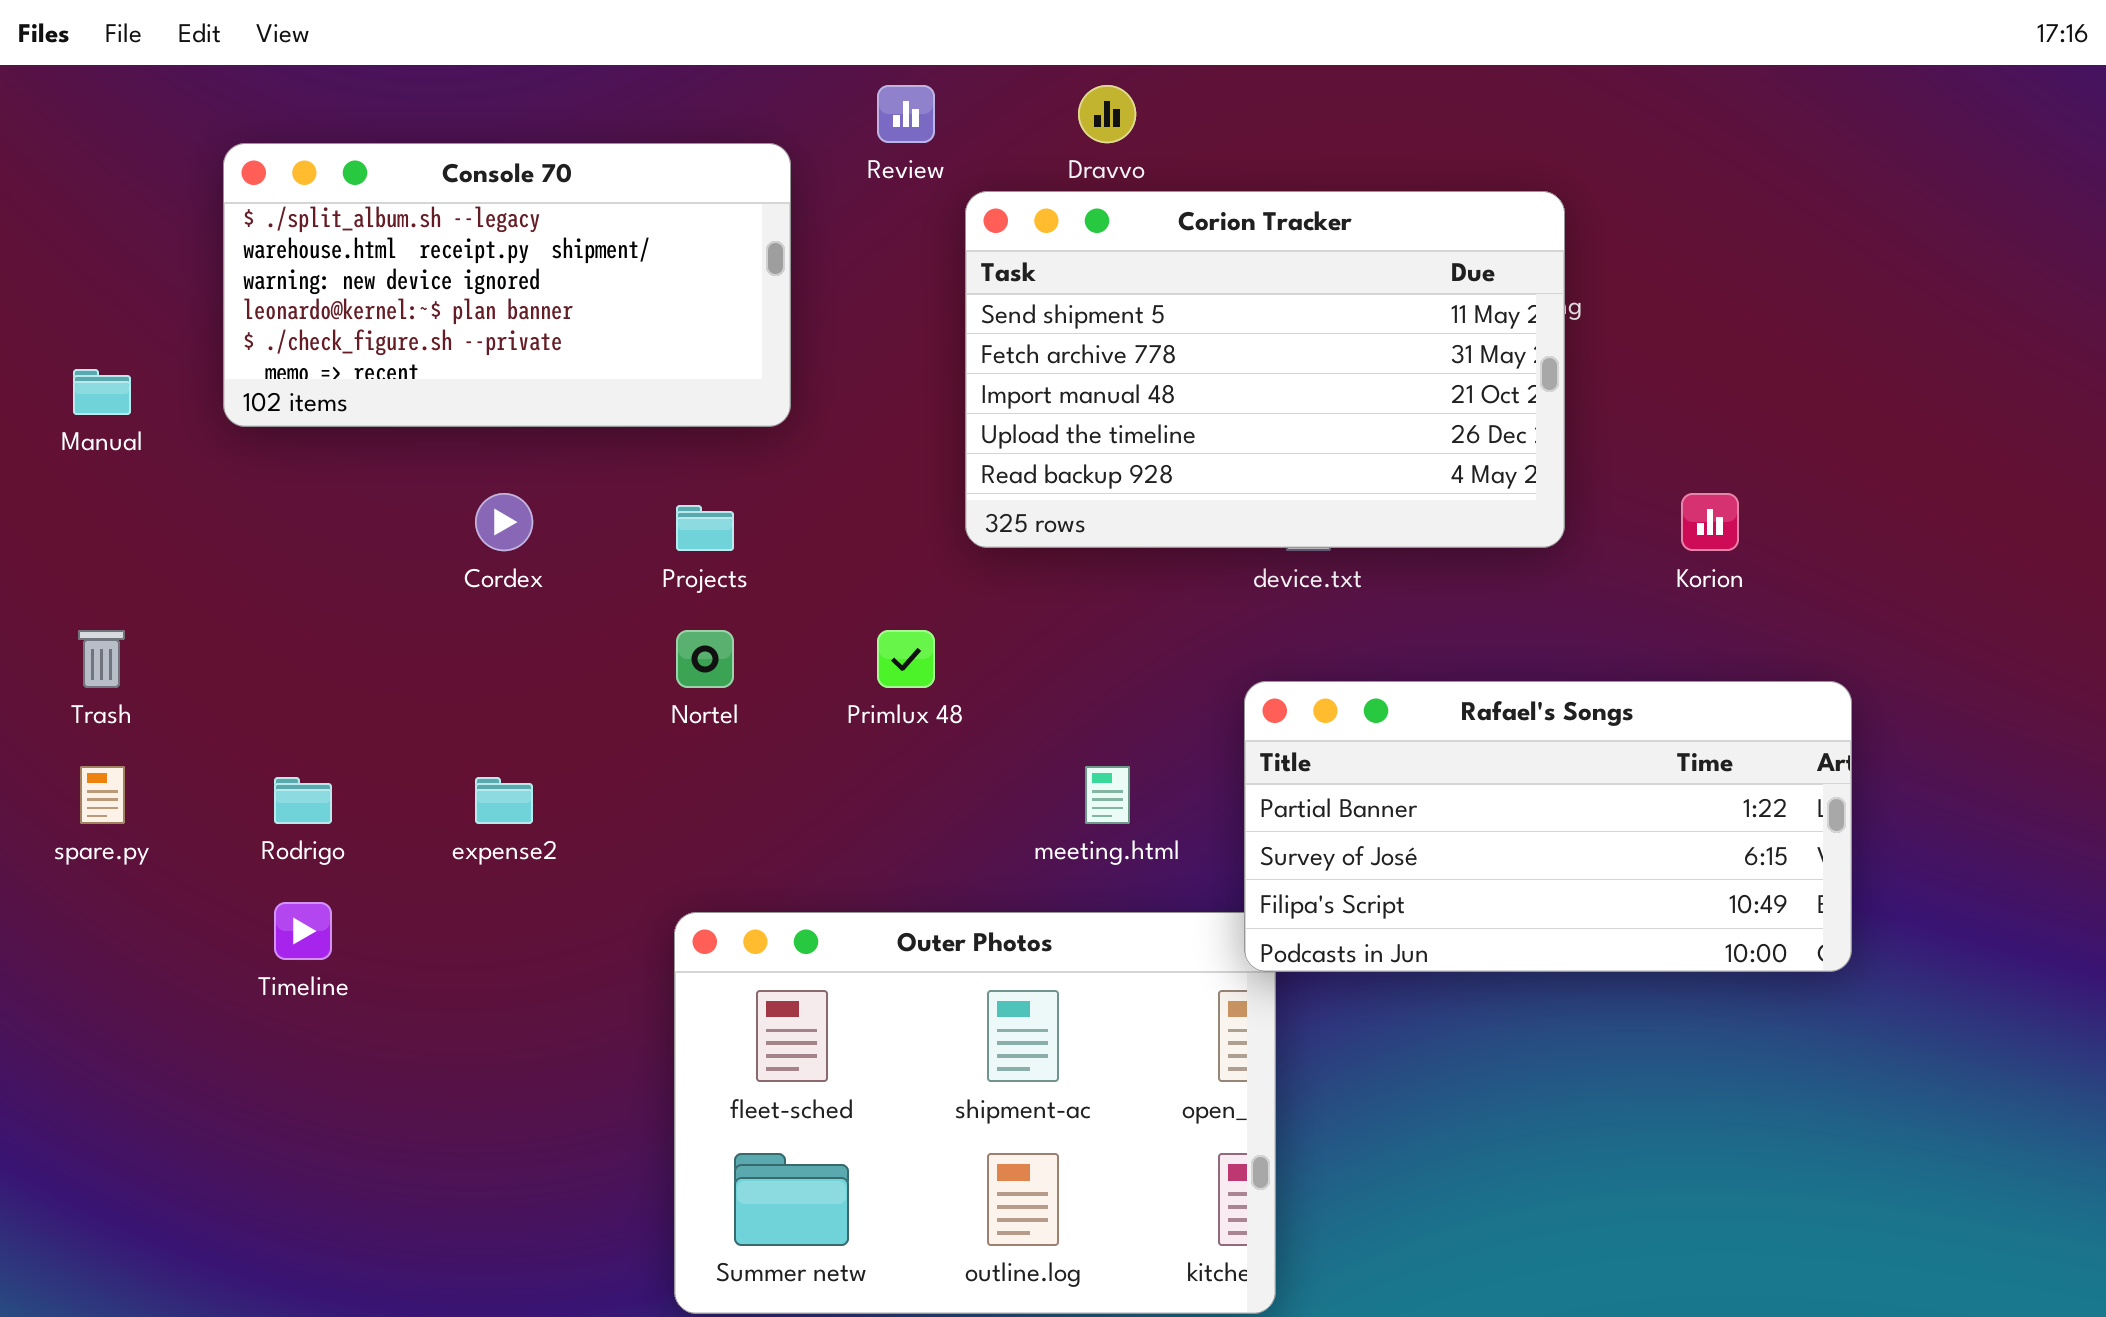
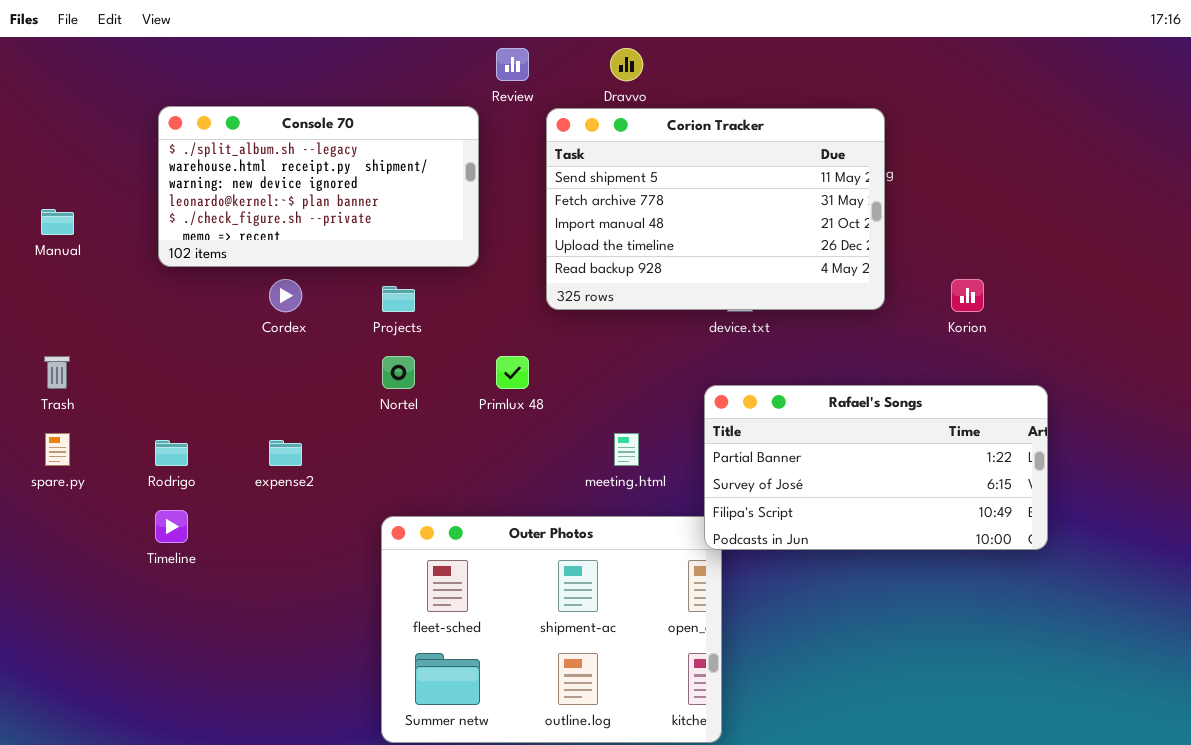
Console 70: [223,143,791,427] -> [158,106,479,267], moved

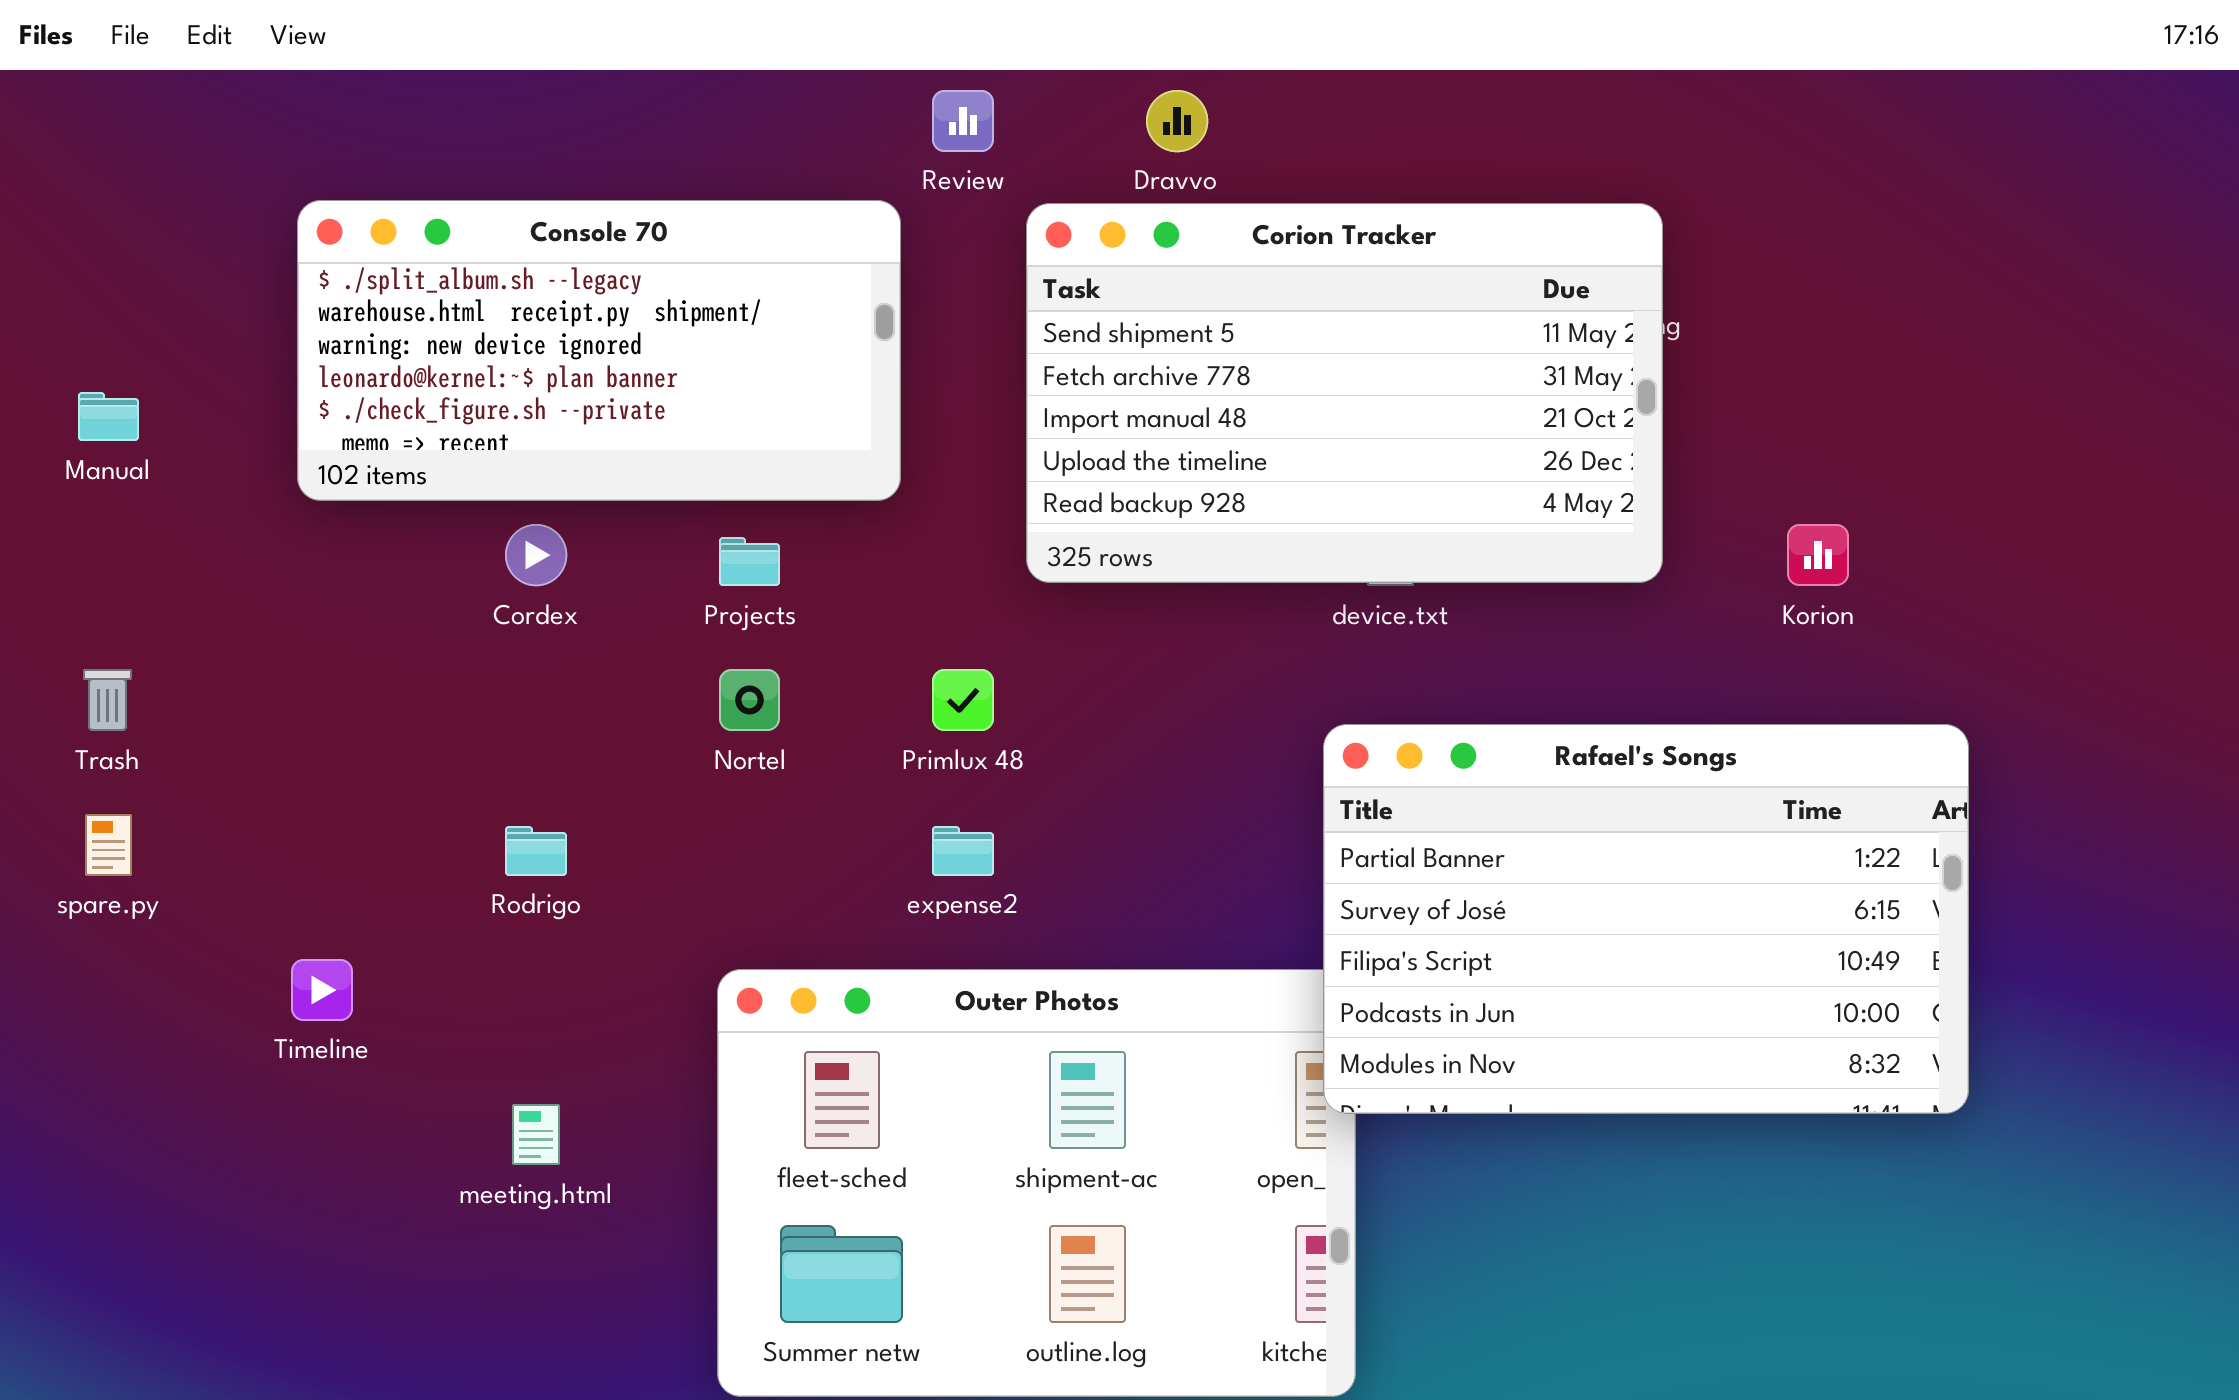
Rafael's Songs: [704,385,1048,550] -> [1323,724,1969,1114], resized
meeting.html: [614,433,639,466] -> [512,1104,560,1165], moved
Rodrigo: [155,440,188,466] -> [505,826,567,876], moved
expense2: [269,440,302,466] -> [932,826,994,876], moved

